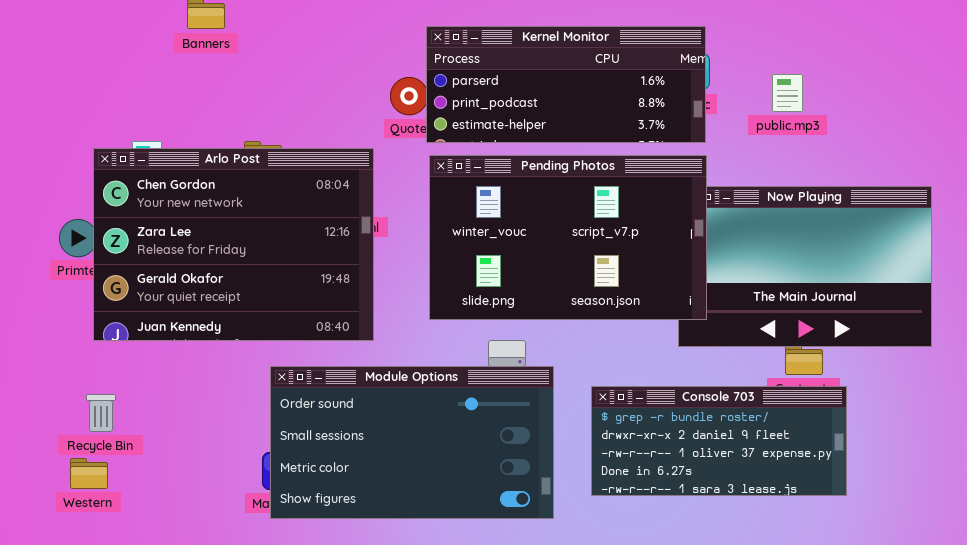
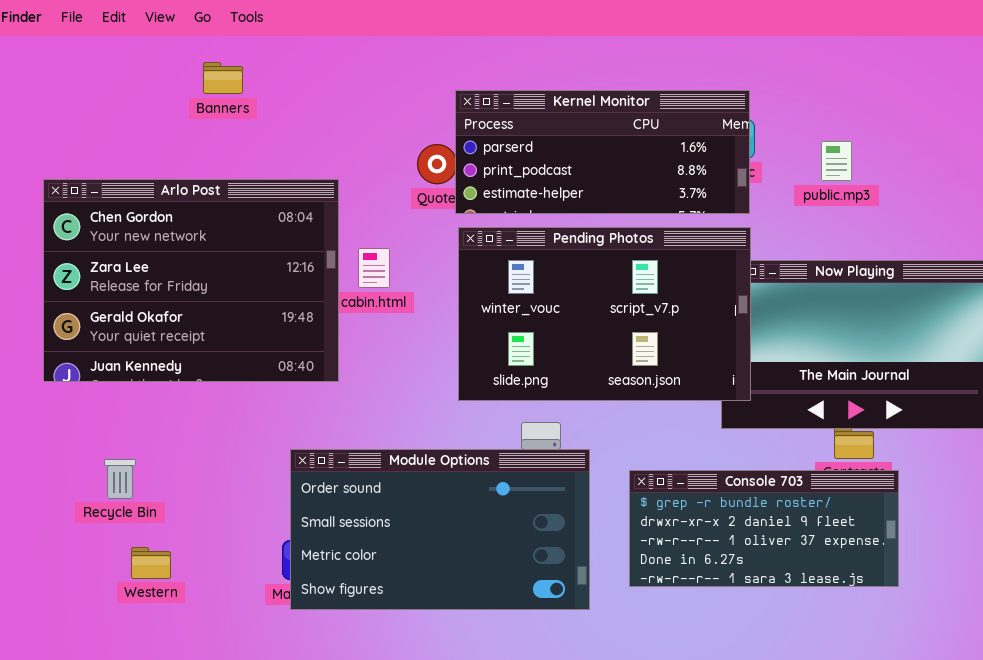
Arlo Post: [93,148,374,341] -> [43,179,339,382], moved
Recycle Bin: [86,394,116,432] -> [104,459,136,499], moved
Western: [70,458,108,489] -> [131,547,171,579], moved

